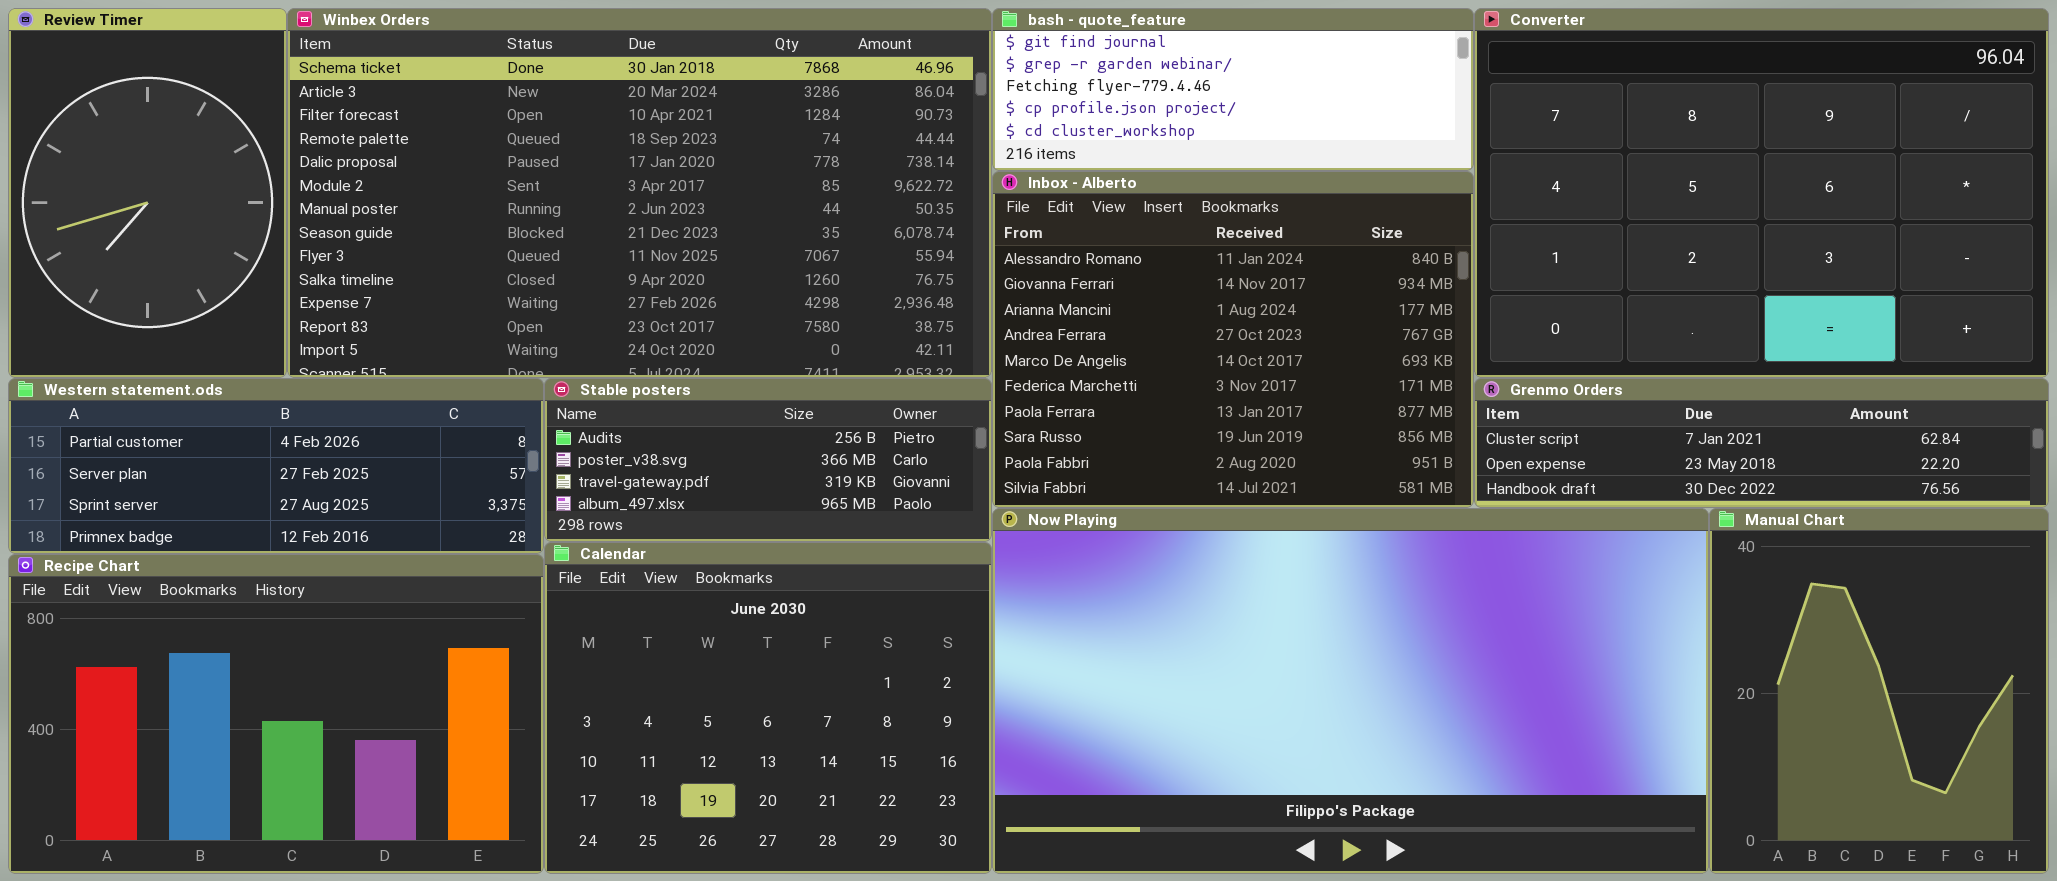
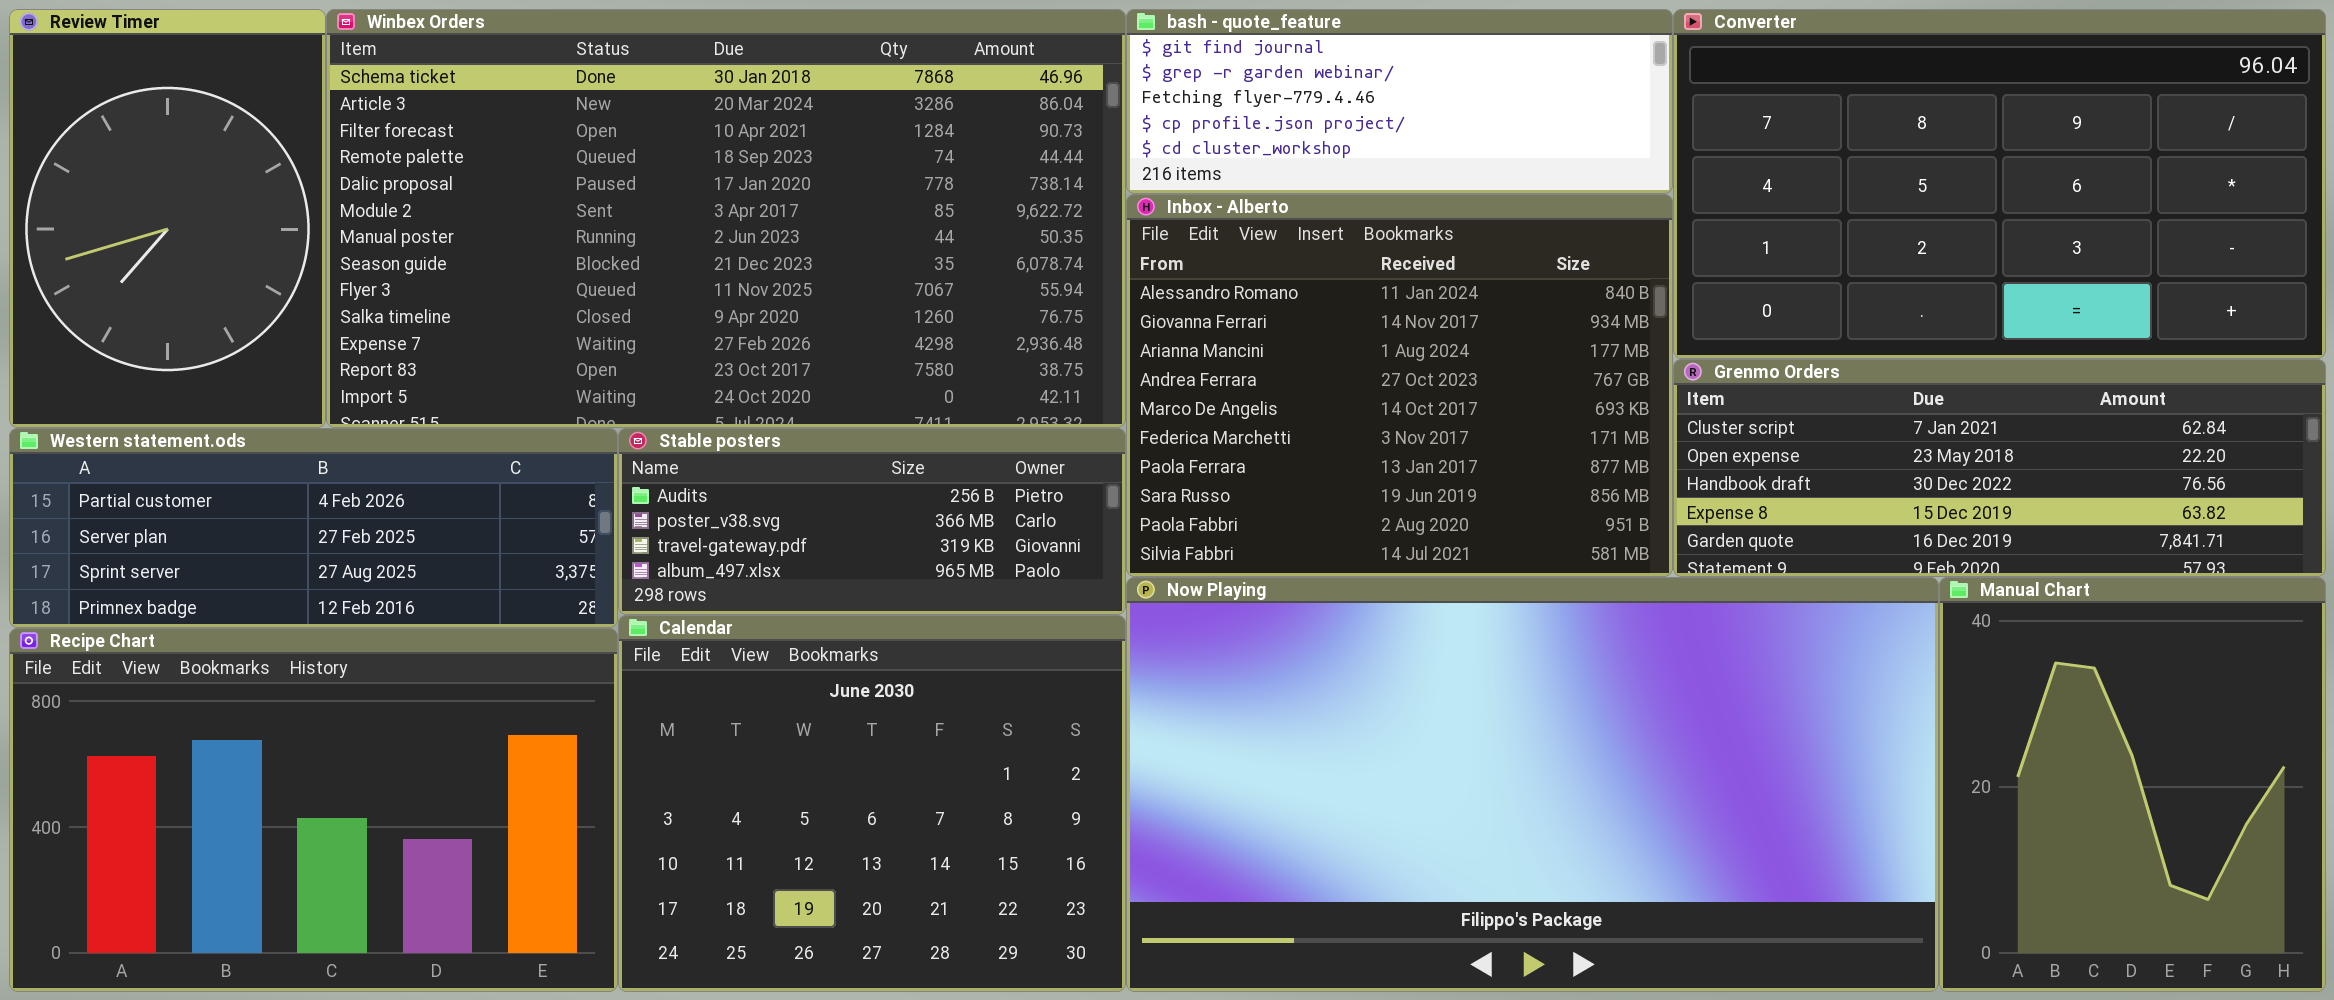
Converter: [1474,8,2049,378] -> [1673,9,2326,359], resized
Grenmo Orders: [1474,378,2049,508] -> [1673,359,2326,577], resized

